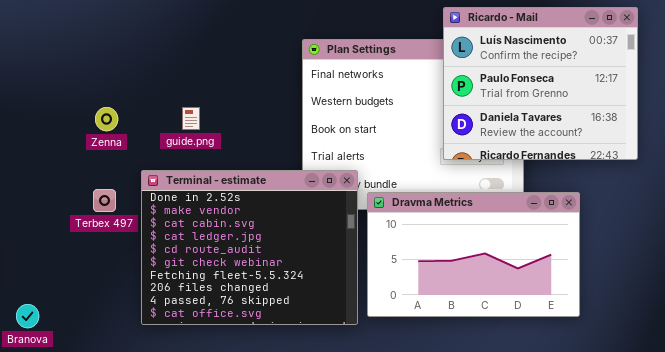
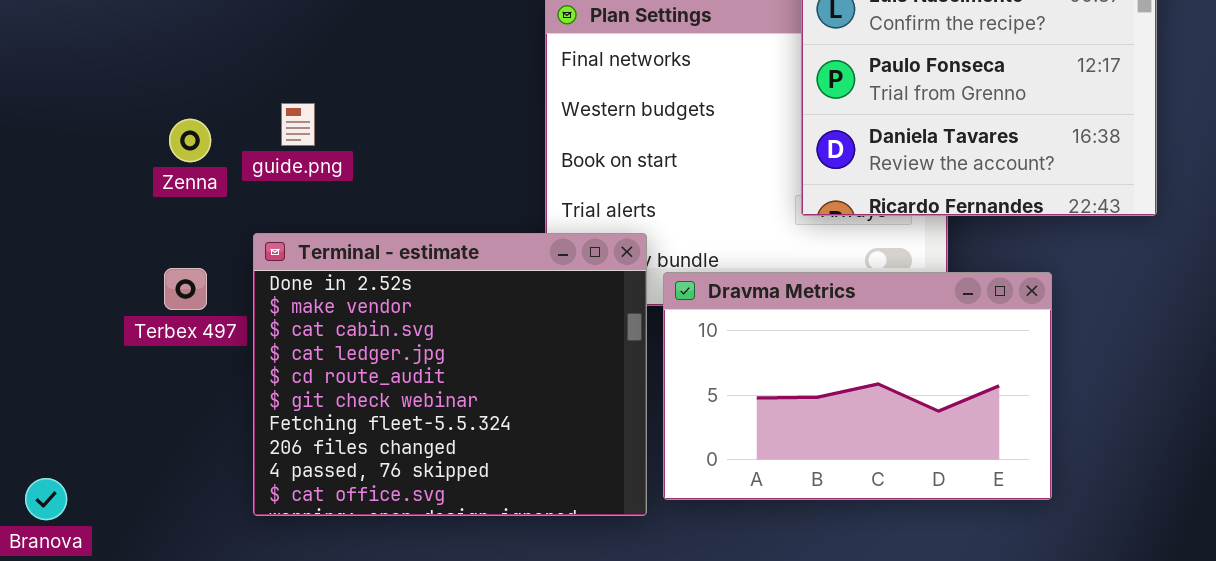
guide.png: [182,107,200,130] -> [281,103,315,146], moved

